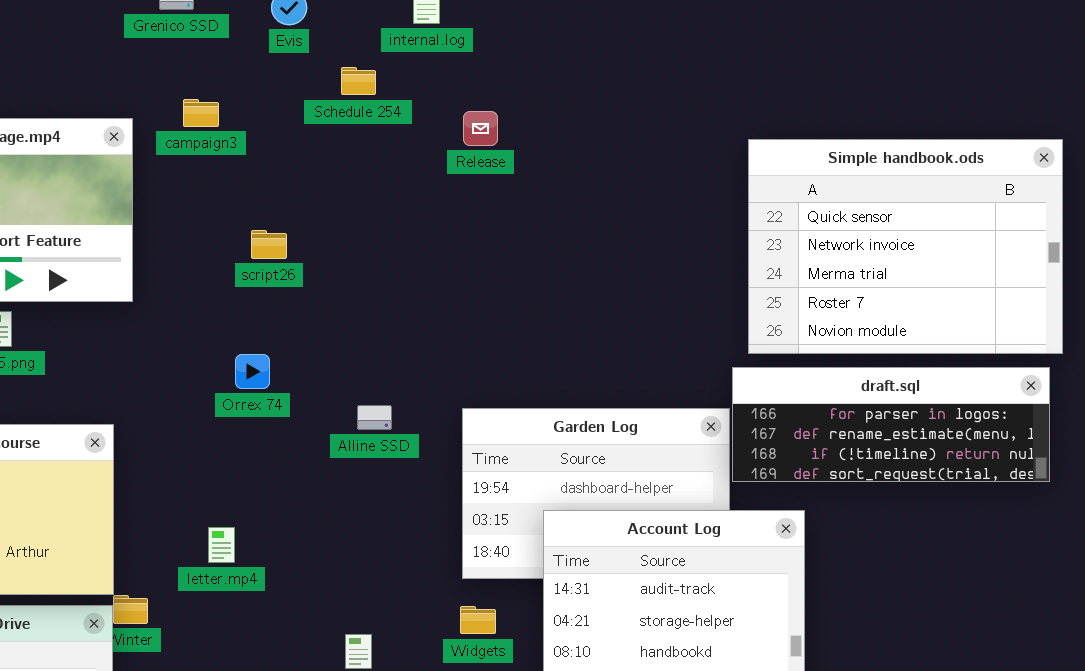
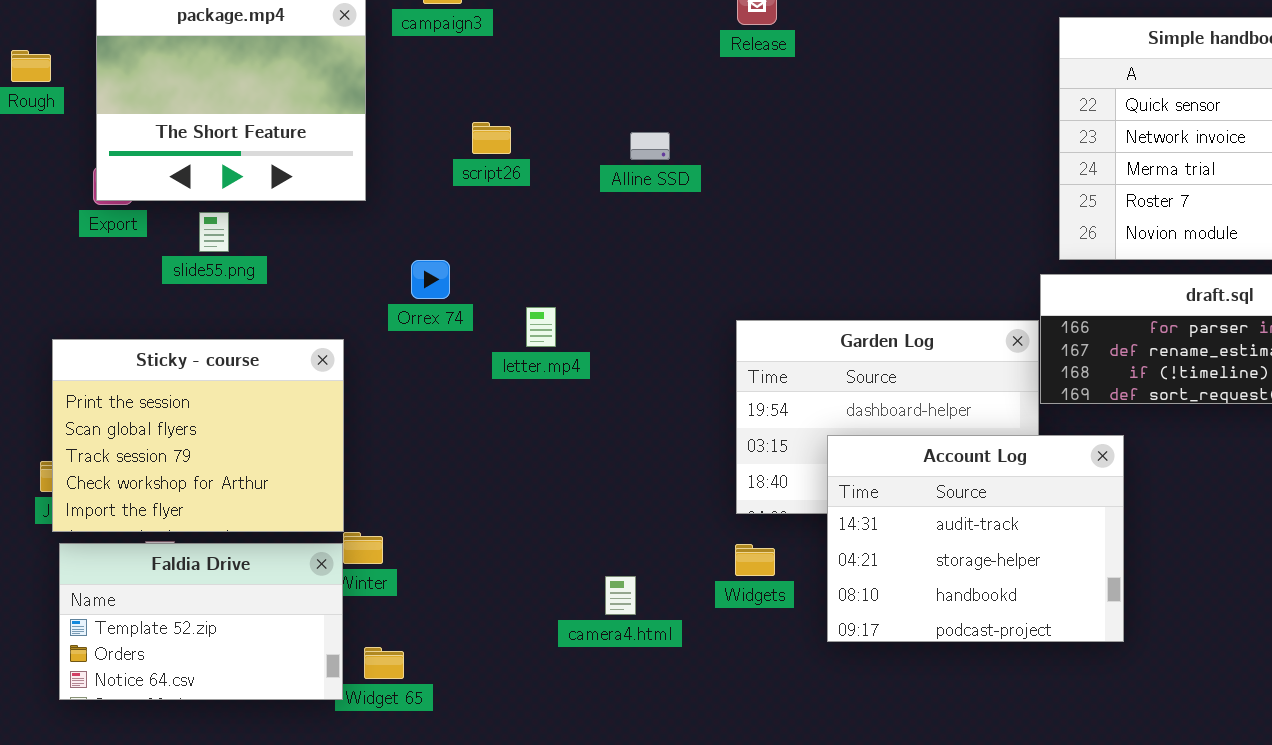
script26: [251,230,287,259] -> [472,122,511,154], moved
Orrex 74: [235,354,270,389] -> [411,260,450,299], moved
Alline SSD: [357,405,392,430] -> [630,132,670,160], moved
letter.mp4: [208,527,235,563] -> [526,307,556,347], moved

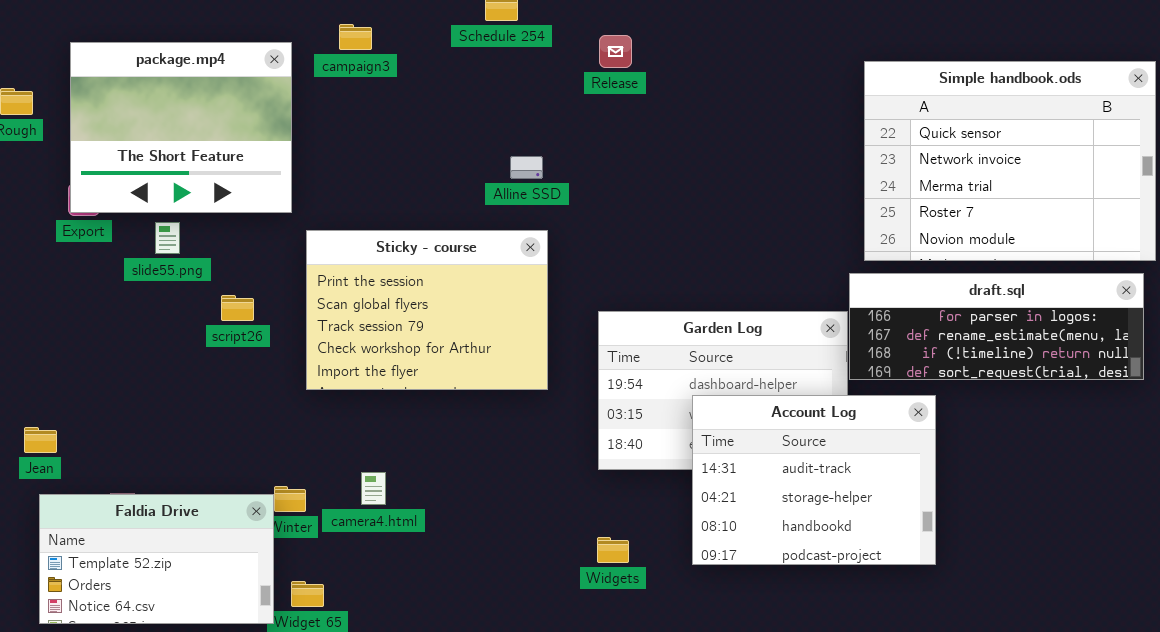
script26: [472,122,511,154] -> [221,295,254,321], moved
Sticky - course: [52,339,344,532] -> [306,230,548,390], moved
Account Log: [827,435,1124,642] -> [692,395,936,565], moved
Widgets: [735,544,775,576] -> [597,537,629,563], moved
camera4.html: [605,576,636,615] -> [361,472,386,505], moved

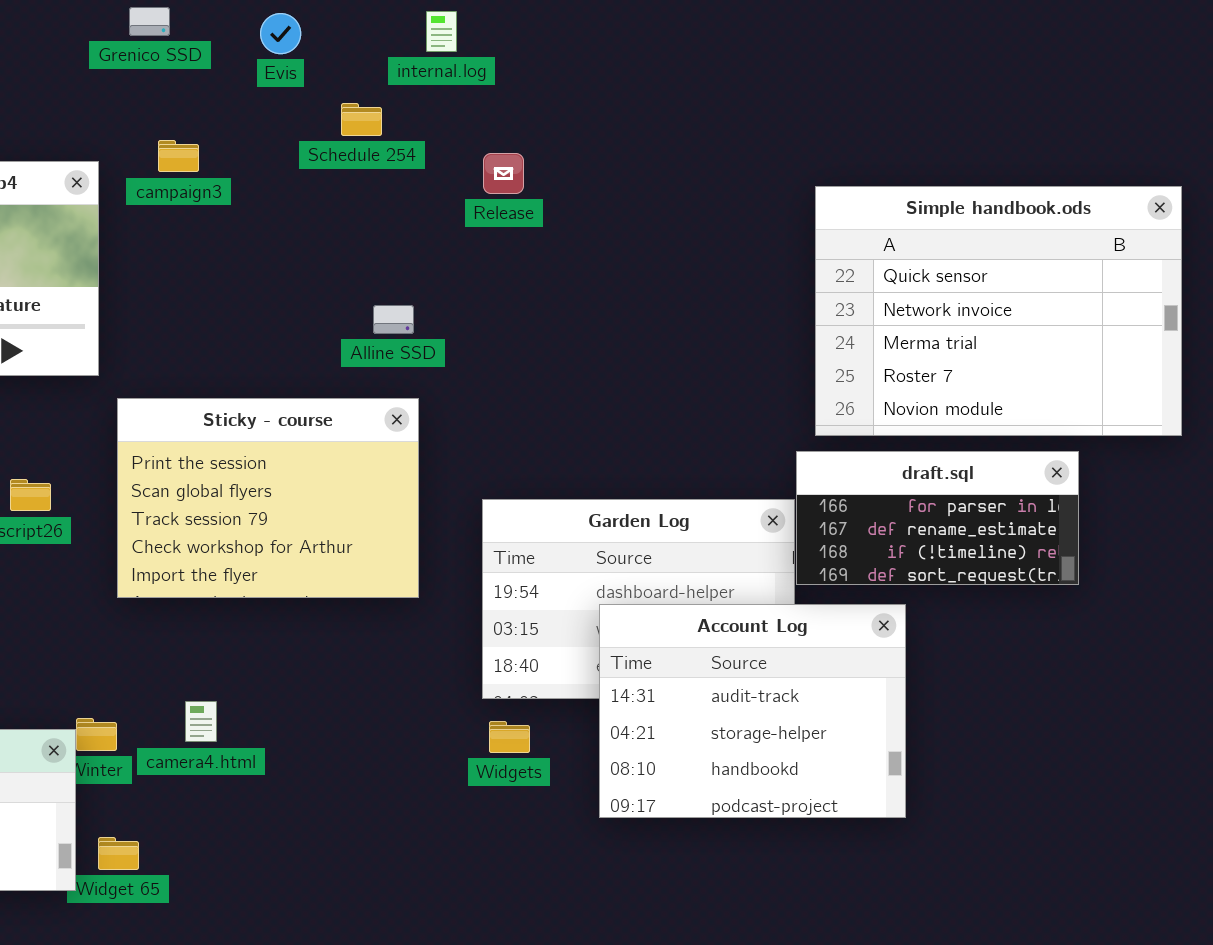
draft.sql: [849,273,1144,380] -> [796,451,1079,585], resized
Widgets: [597,537,629,563] -> [489,721,530,753], moved

